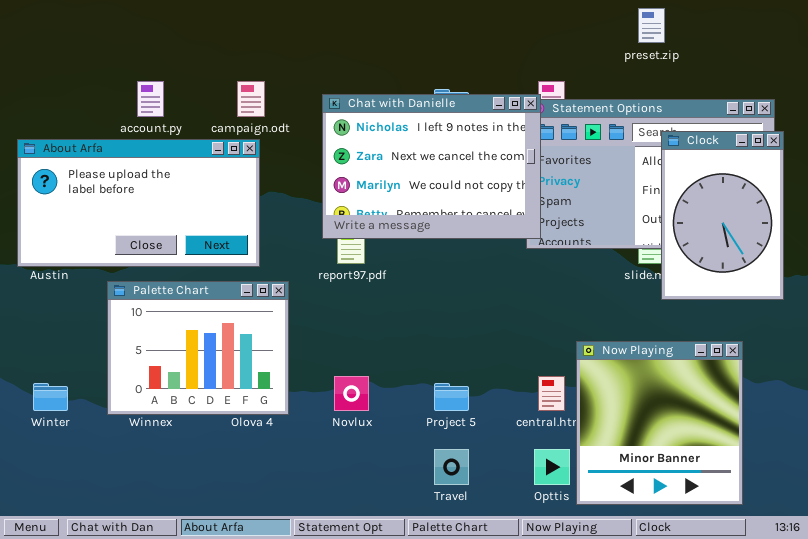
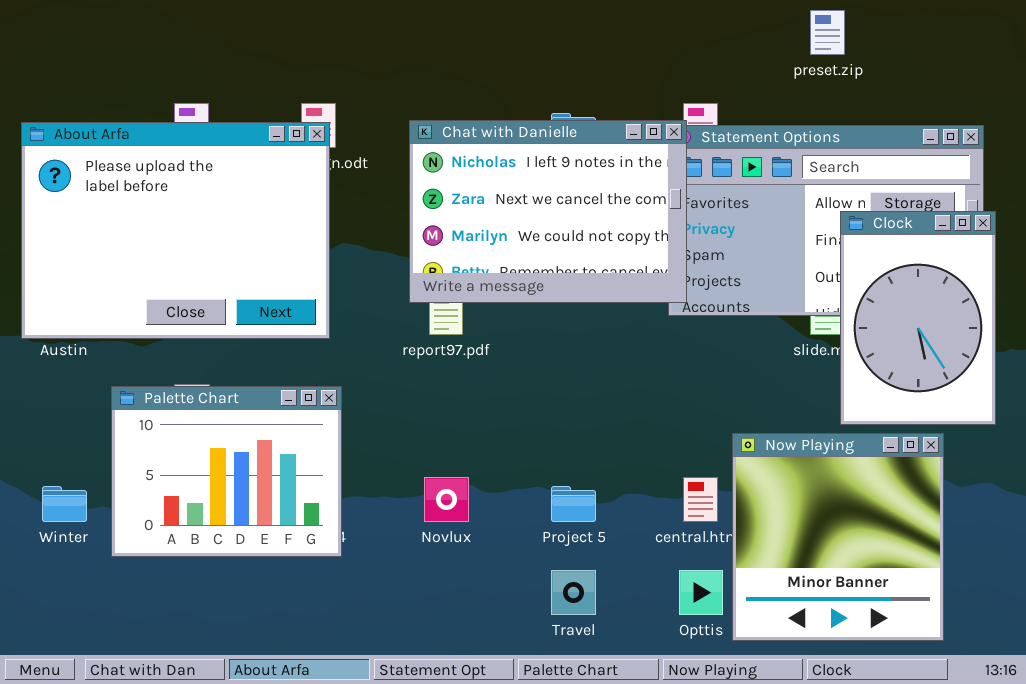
Clock: [661,131,784,300] -> [840,211,996,425], moved
About Arfa: [17,139,260,267] -> [21,122,330,339], resized
Palette Chart: [107,281,289,415] -> [111,386,342,557], moved

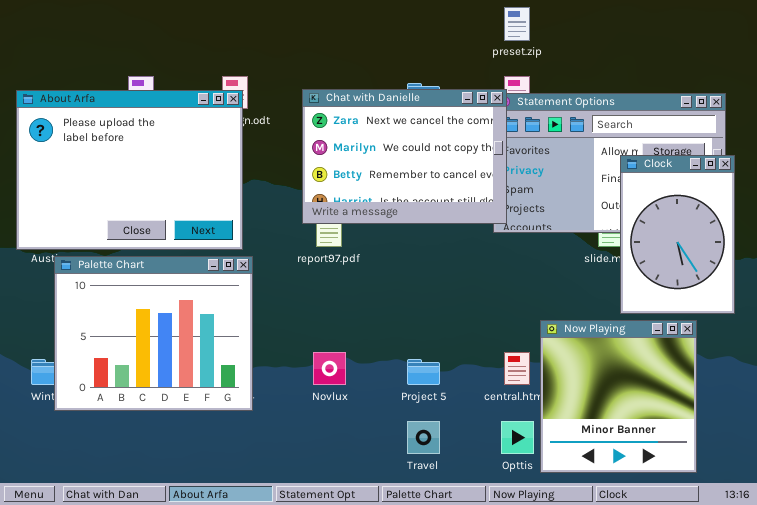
preset.zip: [810,10,845,55] -> [504,7,530,41], moved
Chat with Danielle: [409,120,687,303] -> [302,89,507,224], scrolled down 1 row
Palette Chart: [111,386,342,557] -> [54,256,253,411], resized

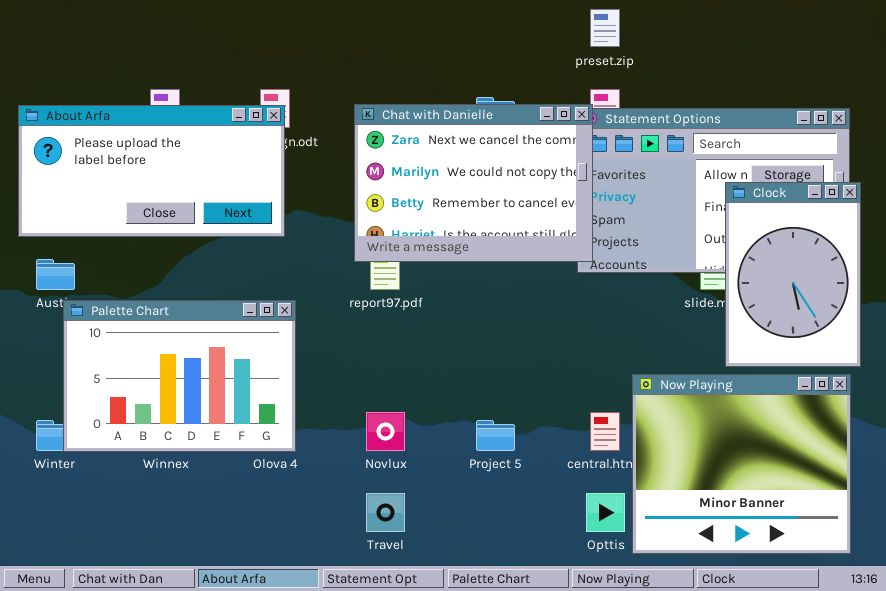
About Arfa: [16,90,243,250] -> [18,105,285,237], resized
Palette Chart: [54,256,253,411] -> [63,300,296,452], resized
Now Playing: [540,320,697,473] -> [632,374,851,554], resized
Travel: [407,421,440,454] -> [366,493,405,532], moved

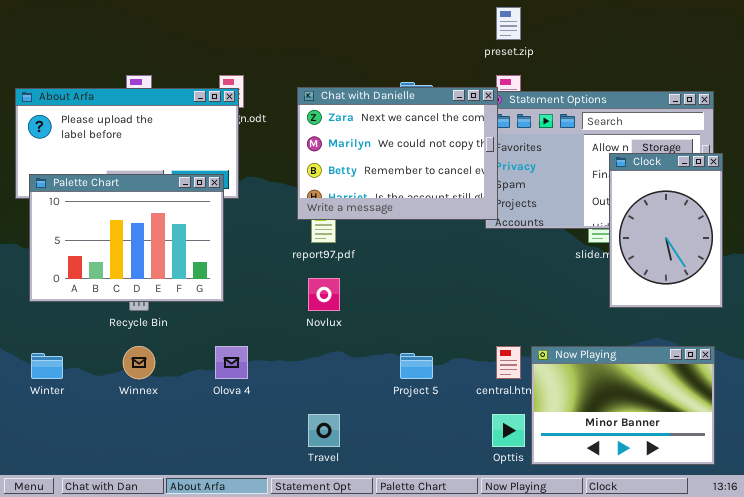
Palette Chart: [63,300,296,452] -> [29,174,224,302], moved
Now Playing: [632,374,851,554] -> [531,346,715,465], resized
Novlux: [366,412,405,451] -> [308,278,340,311], moved

